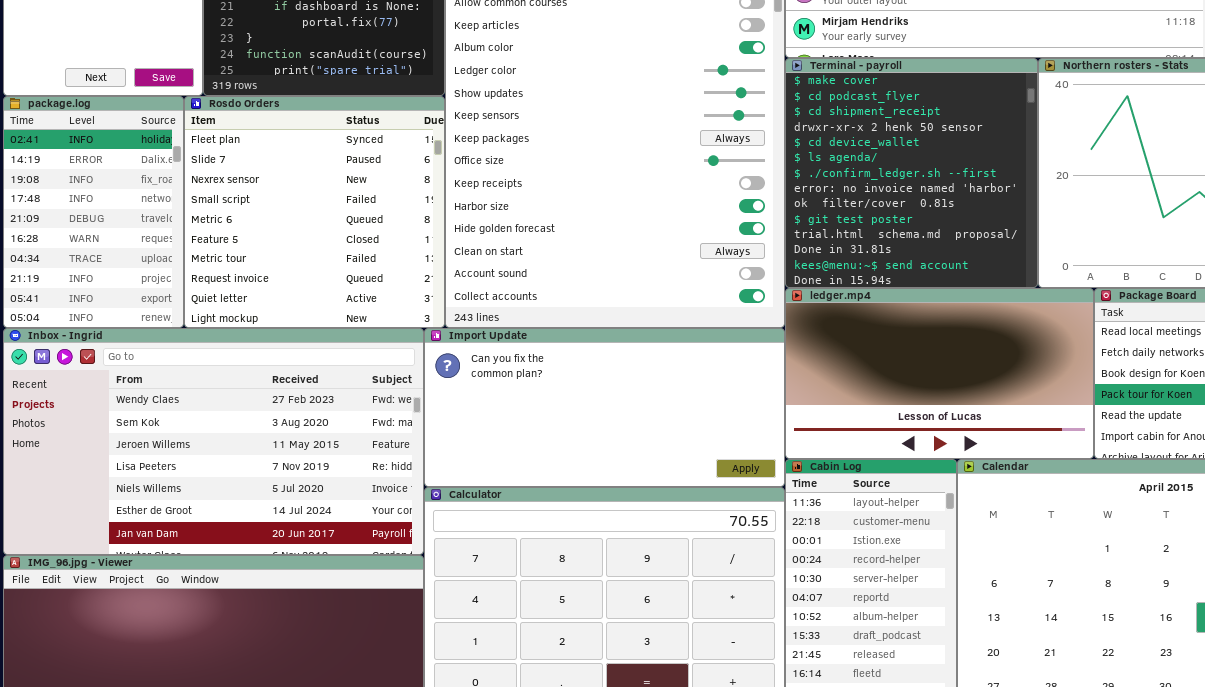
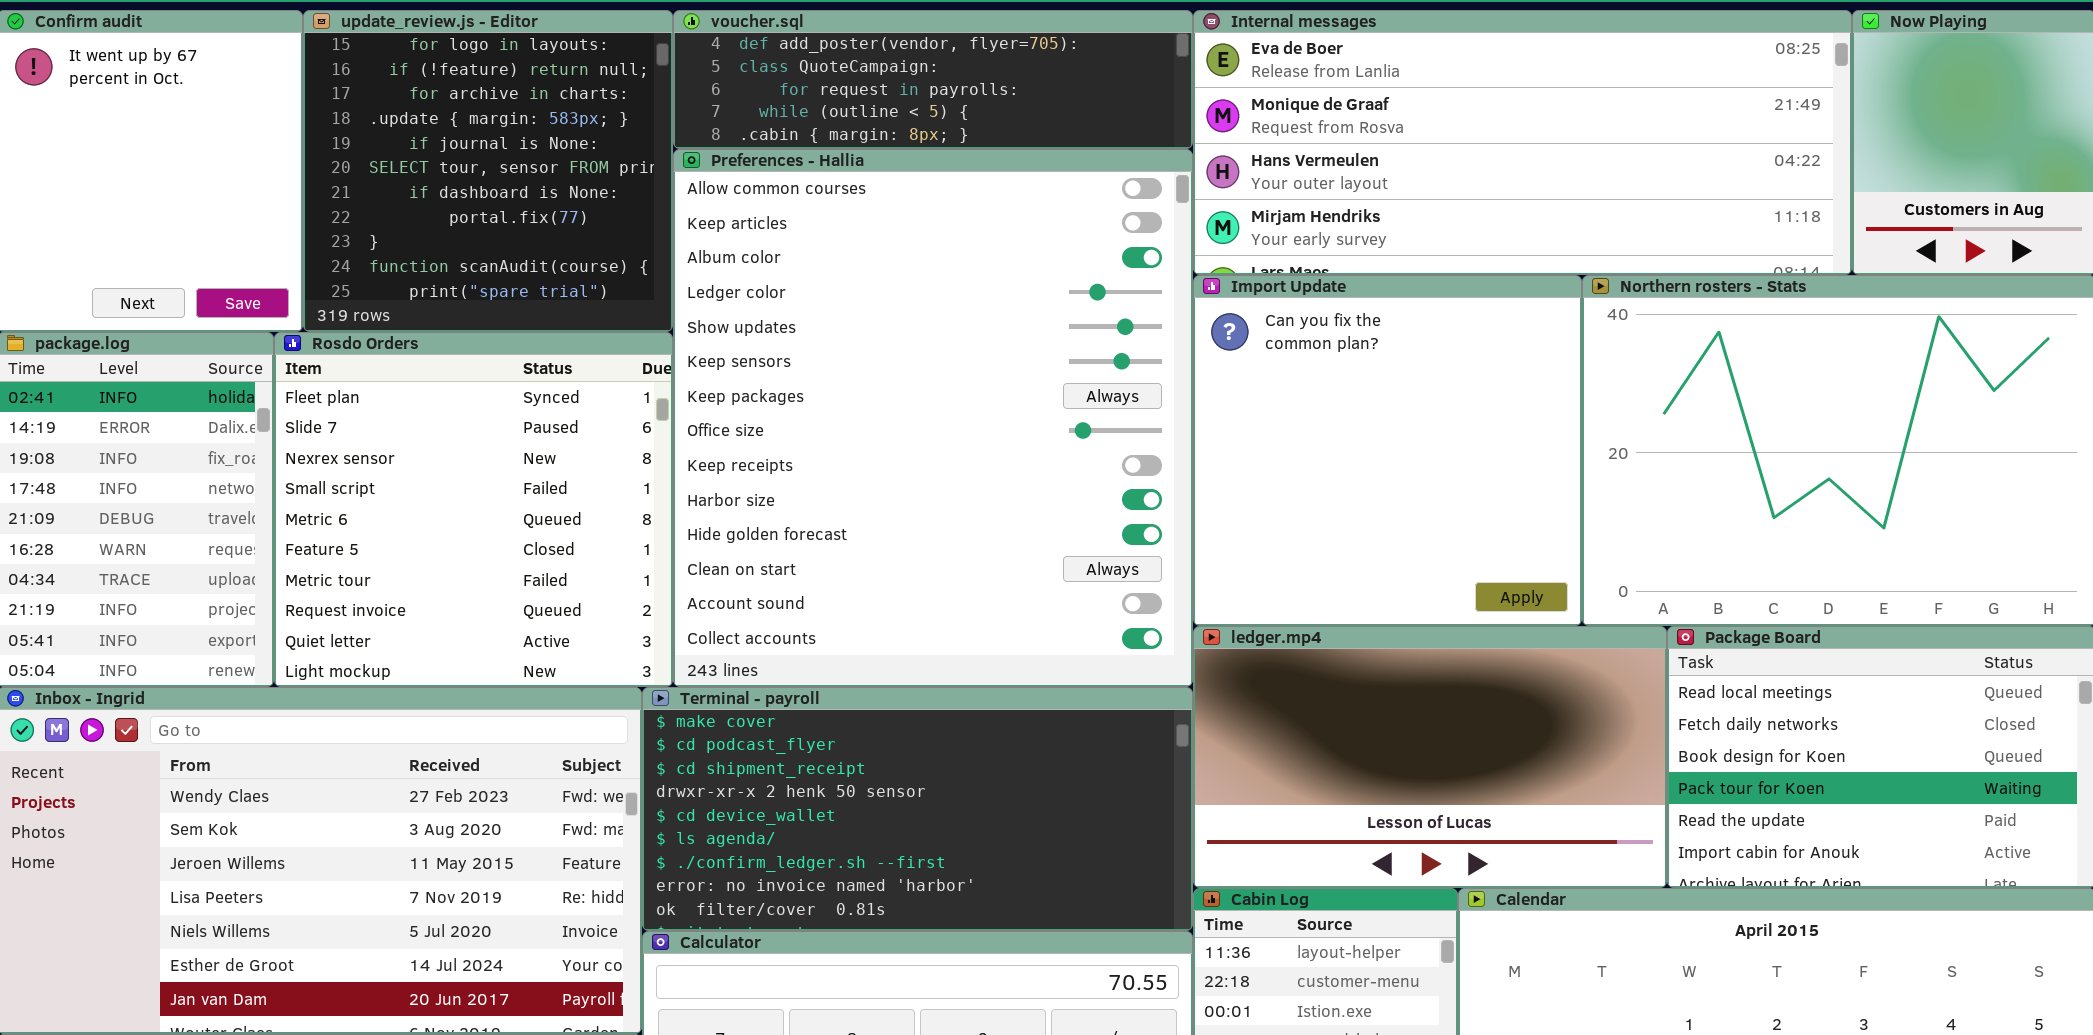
Terminal - payroll: [785,58,1038,288] -> [642,687,1193,931], moved, resized
Import Update: [424,328,785,487] -> [1193,275,1582,626], moved, resized

